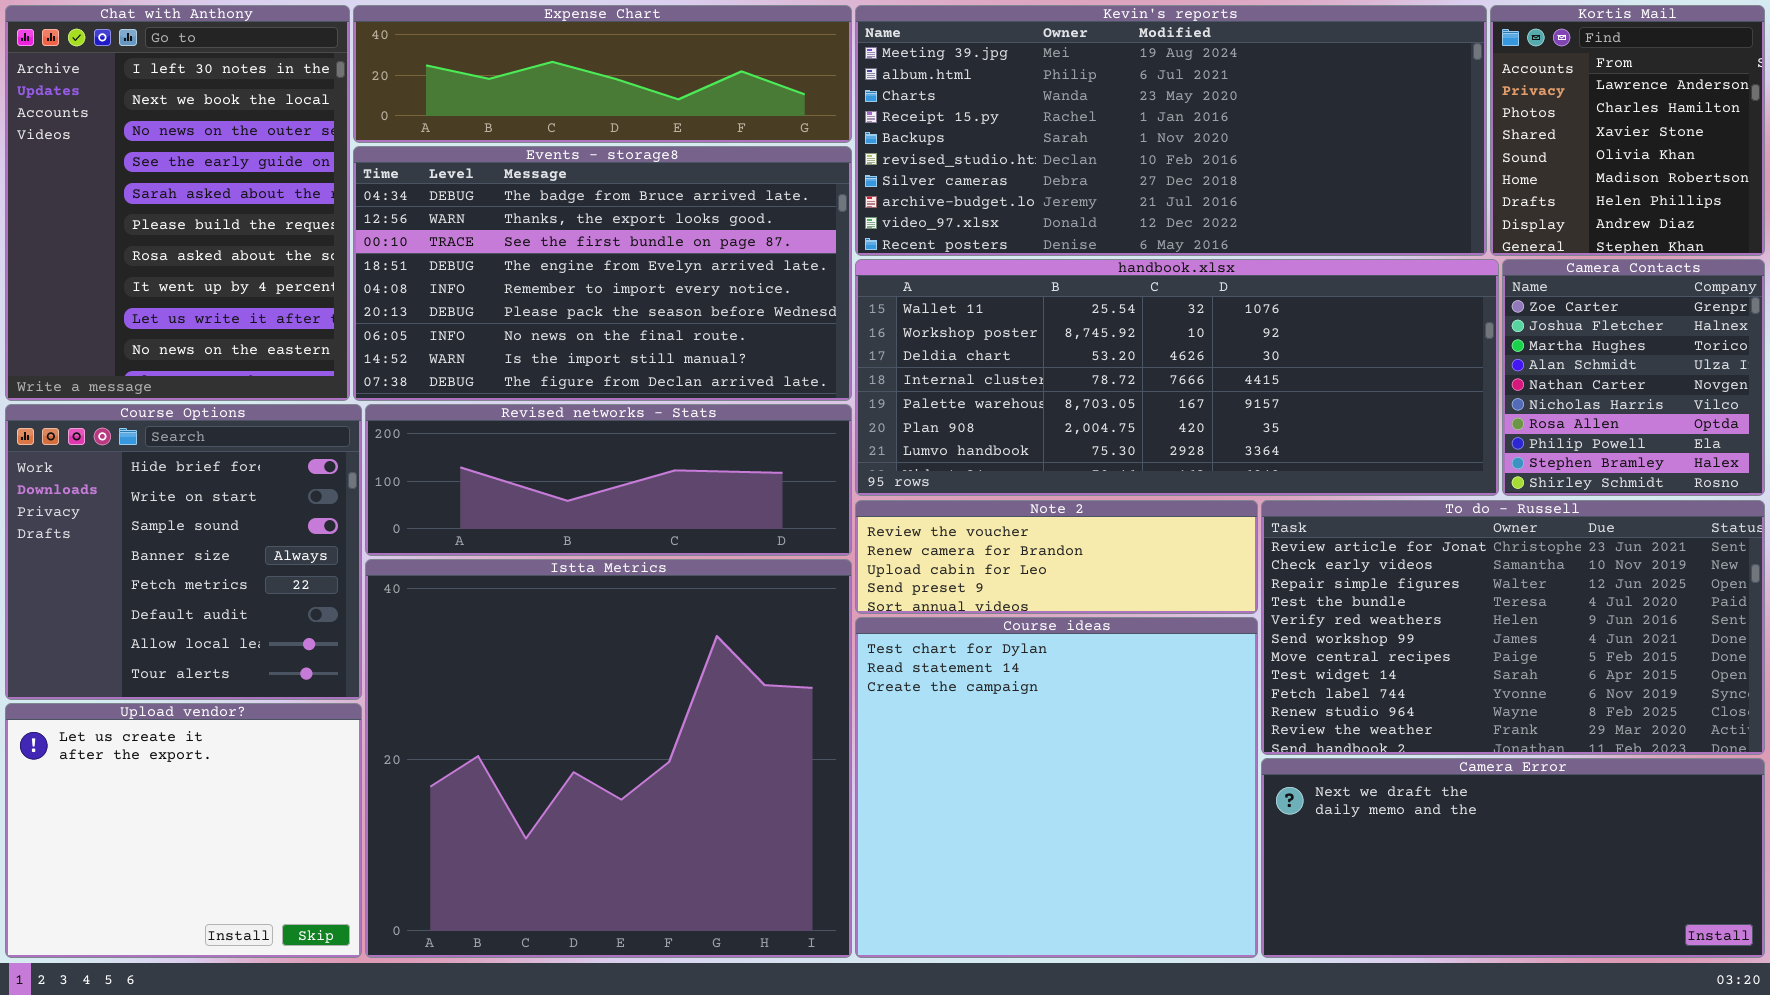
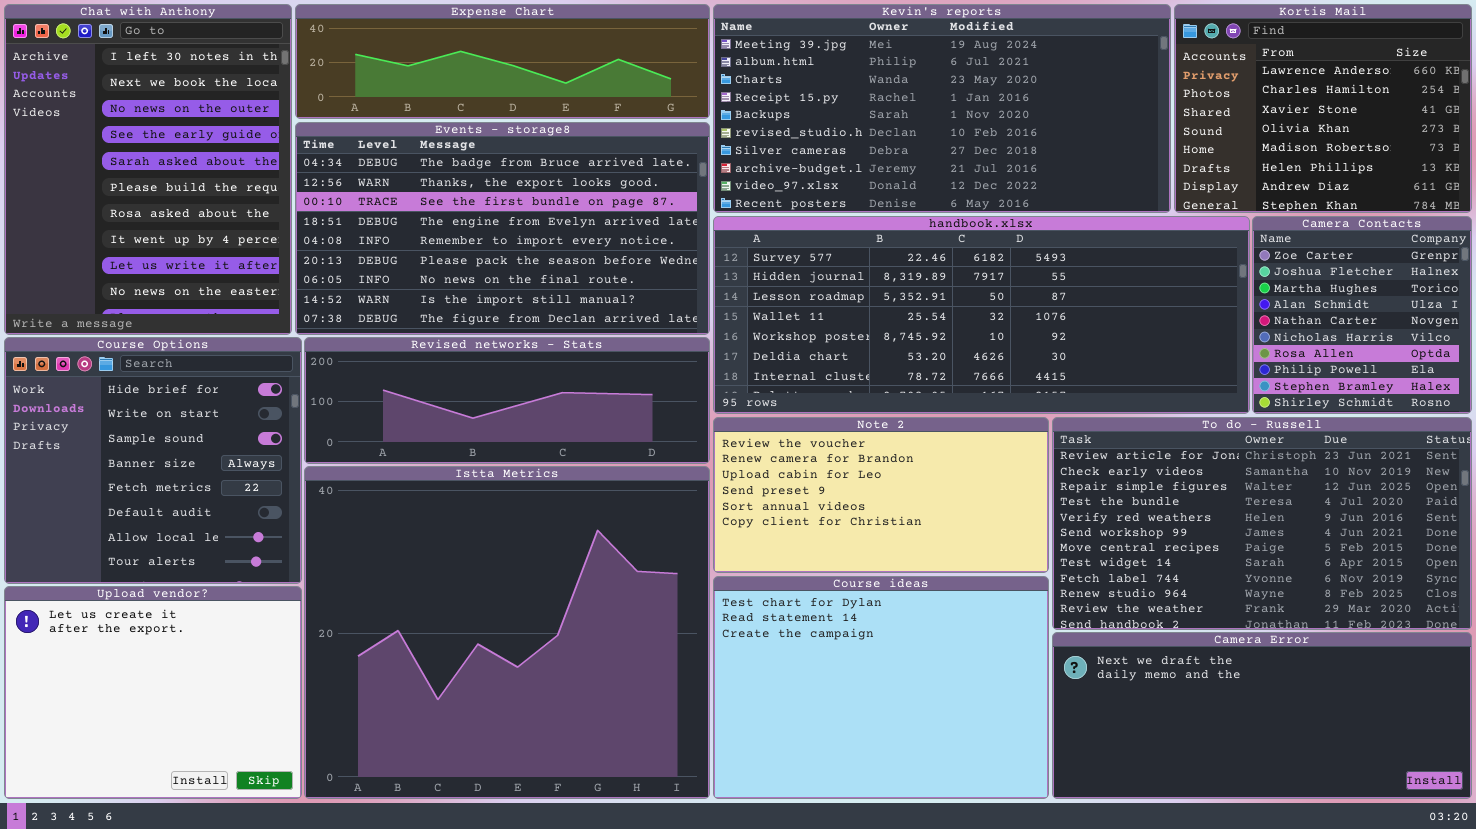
Kevin's reports: [855,5,1487,256] -> [713,4,1171,213], resized
Kortis Mail: [1490,5,1765,256] -> [1174,4,1472,213], resized
handbook.xlsx: [855,259,1499,496] -> [713,216,1250,414], scrolled up 3 rows
Note 2: [855,500,1258,614] -> [713,417,1049,573], resized
Course ideas: [855,617,1258,958] -> [713,576,1049,799], resized

